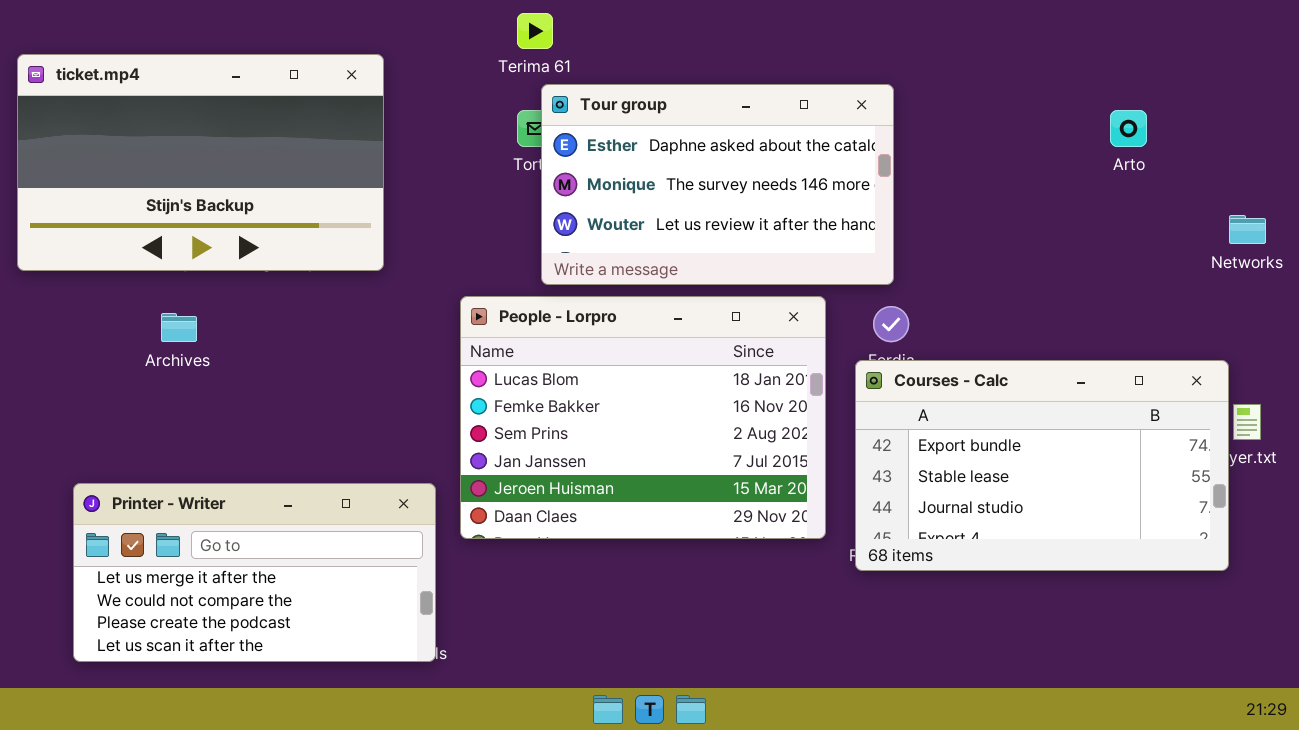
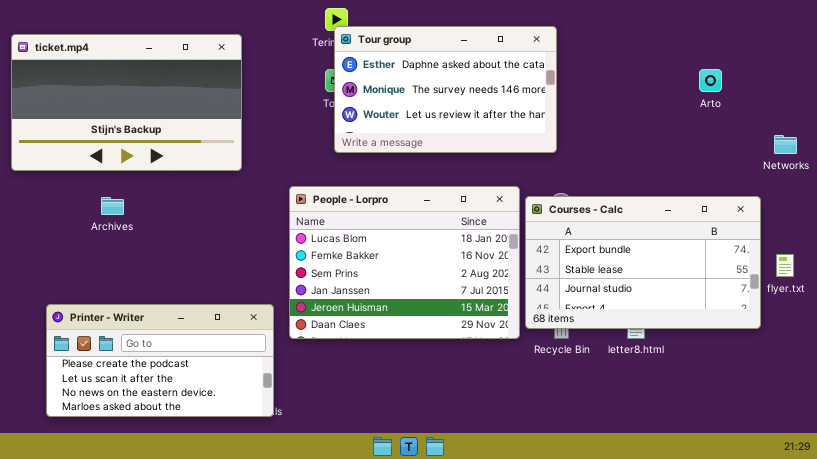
Tour group: [541,84,894,285] -> [334,26,557,153], moved
Courses - Calc: [855,360,1229,571] -> [525,196,761,329], moved
Printer - Writer: [73,483,436,662] -> [46,304,274,417], scrolled down 2 rows

